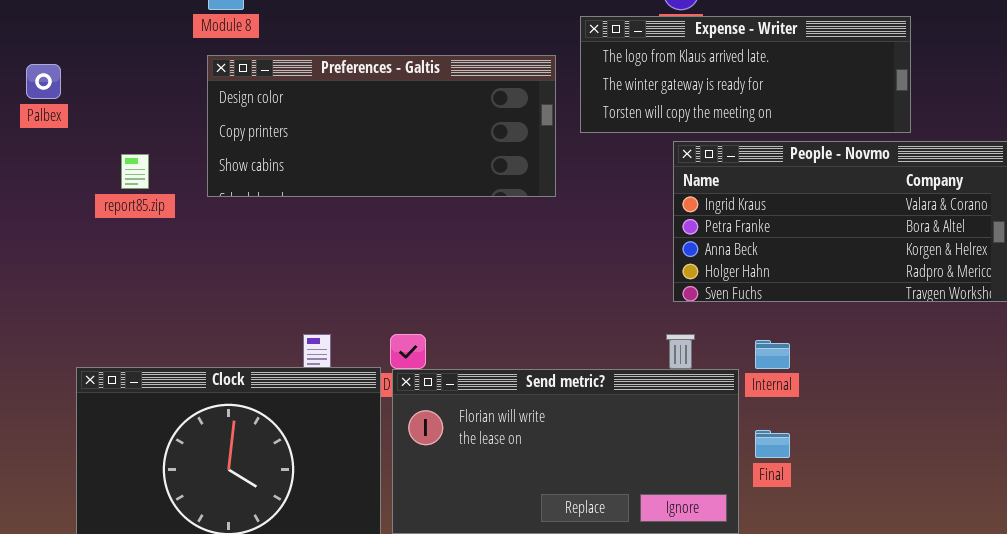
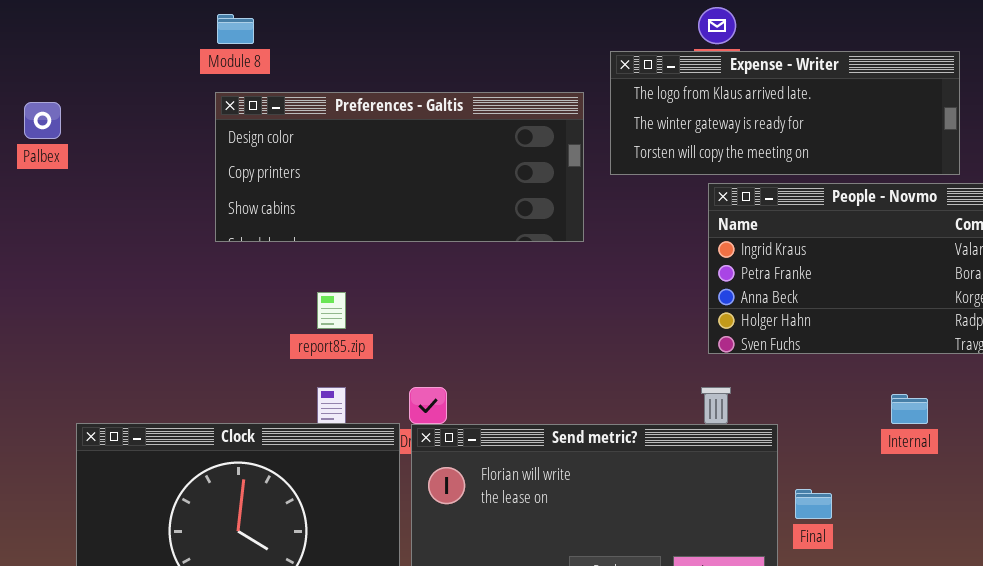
report85.zip: [121,154,149,189] -> [317,292,346,329], moved
Internal: [755,340,790,369] -> [891,394,928,424], moved

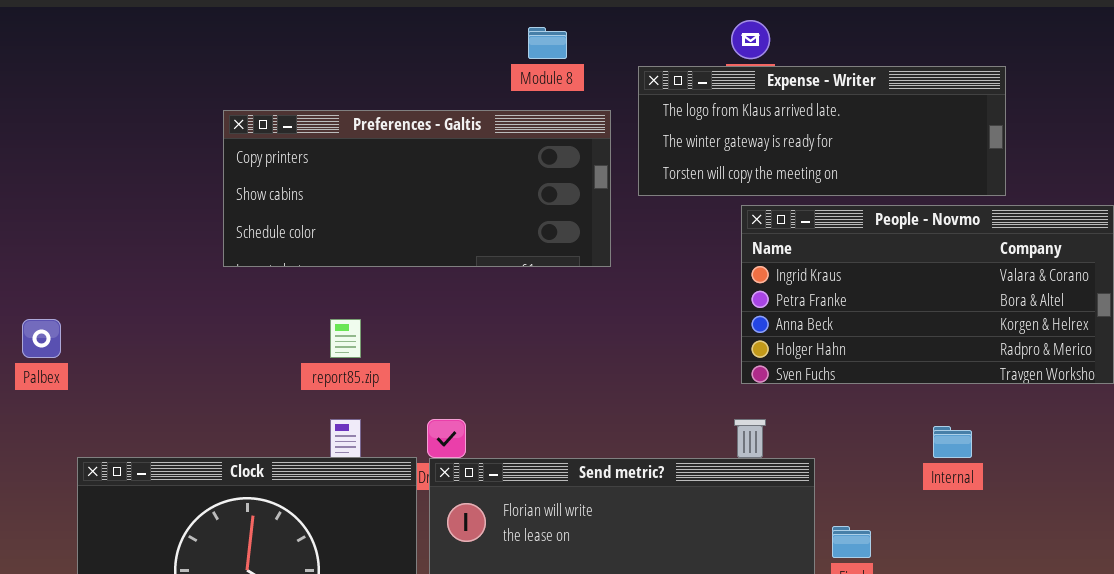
Module 8: [217,14,254,44] -> [528,27,567,59], moved
Preferences - Galtis: [215,92,584,242] -> [223,110,611,267], scrolled down 1 row
Palbex: [24,102,61,139] -> [22,319,61,358], moved

